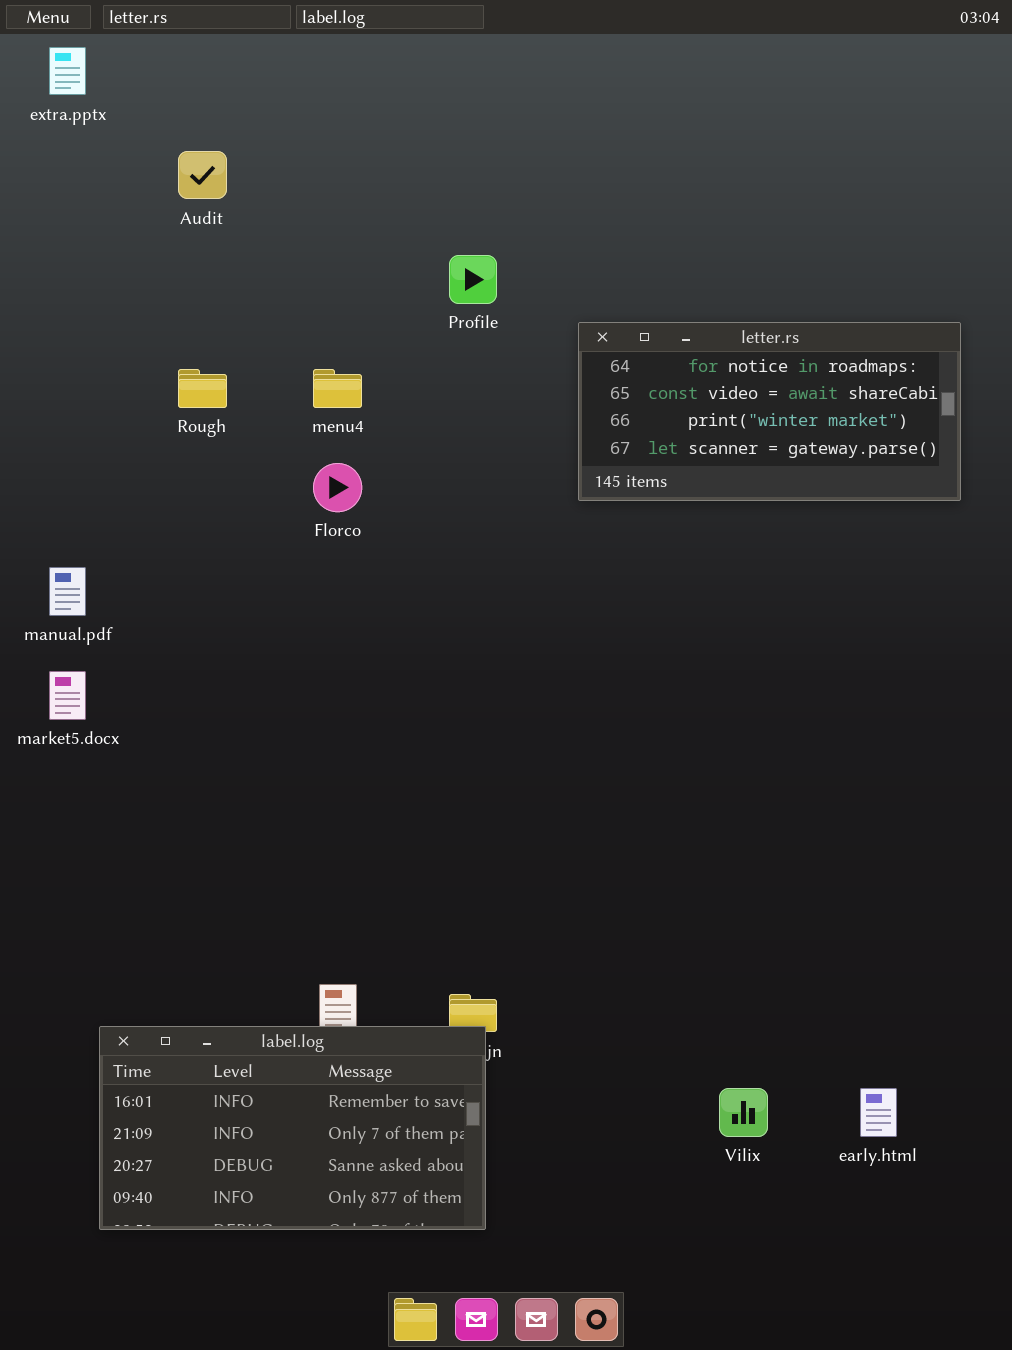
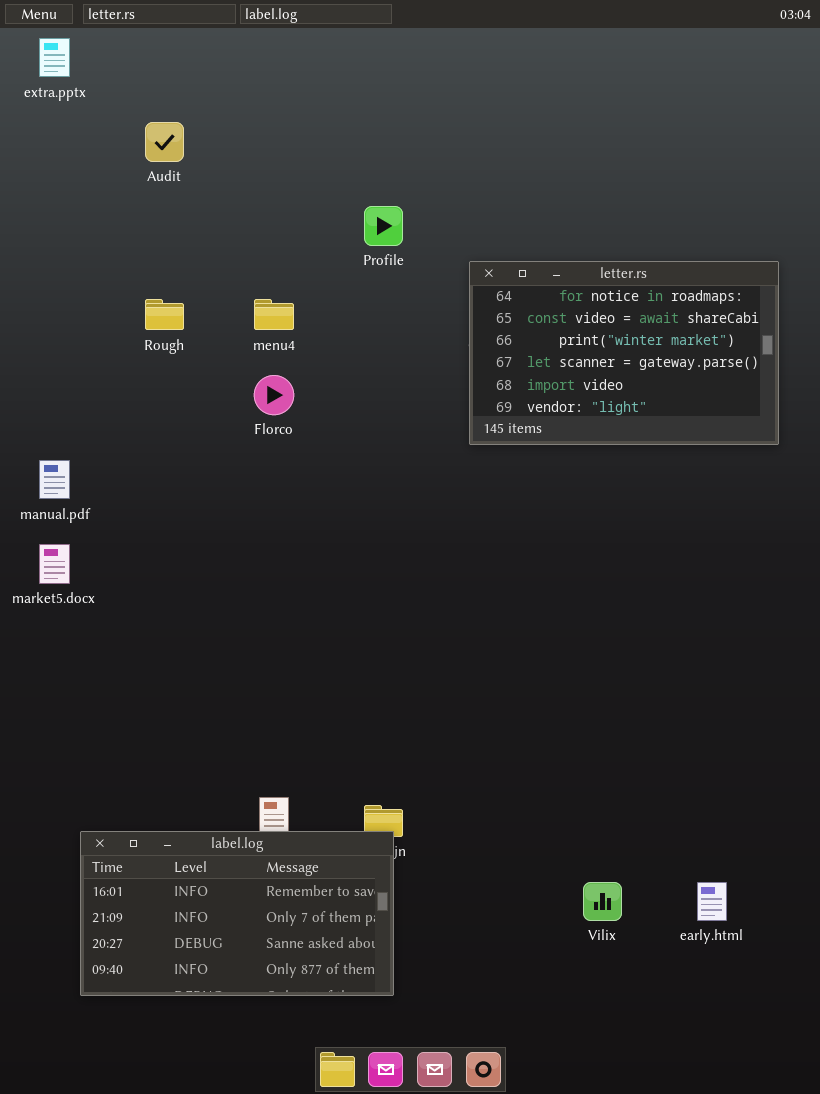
letter.rs: [578,322,961,501] -> [469,261,779,445], resized

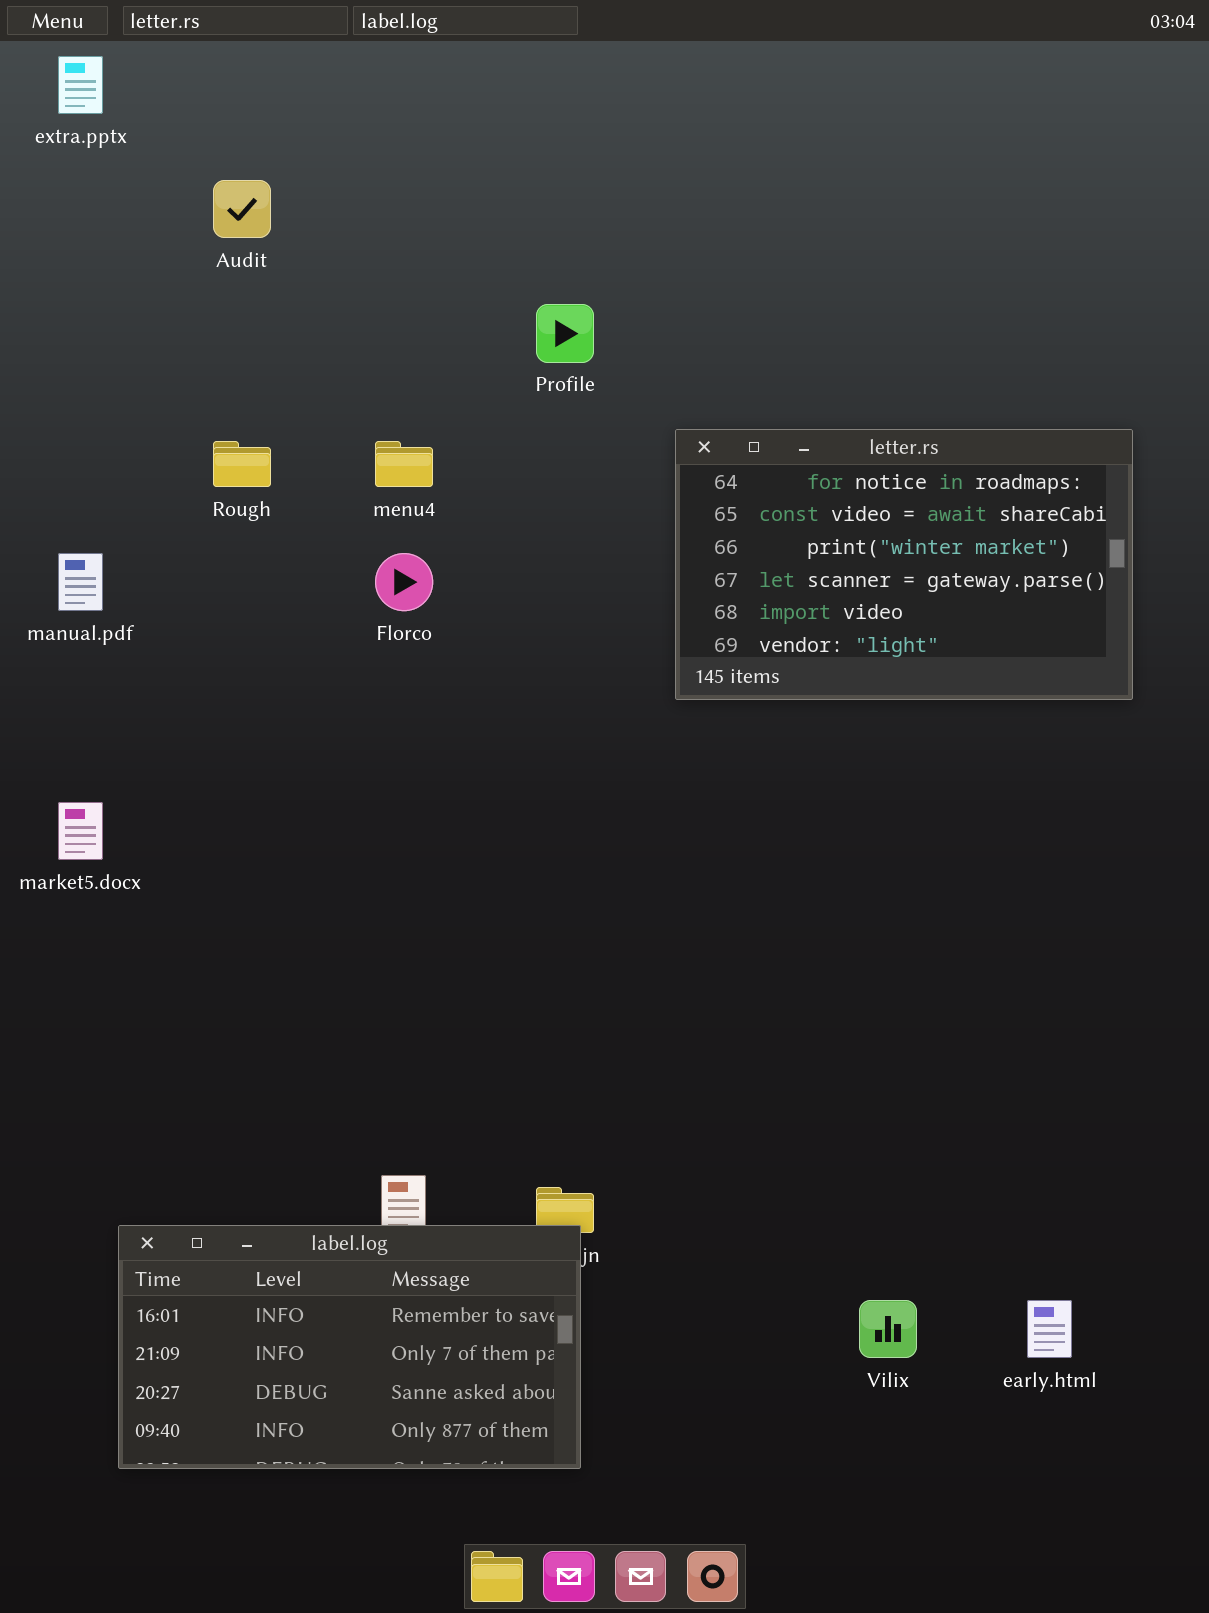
letter.rs: [469,261,779,445] -> [675,429,1133,700], moved
manual.pdf: [39,460,70,499] -> [58,553,103,611], moved

